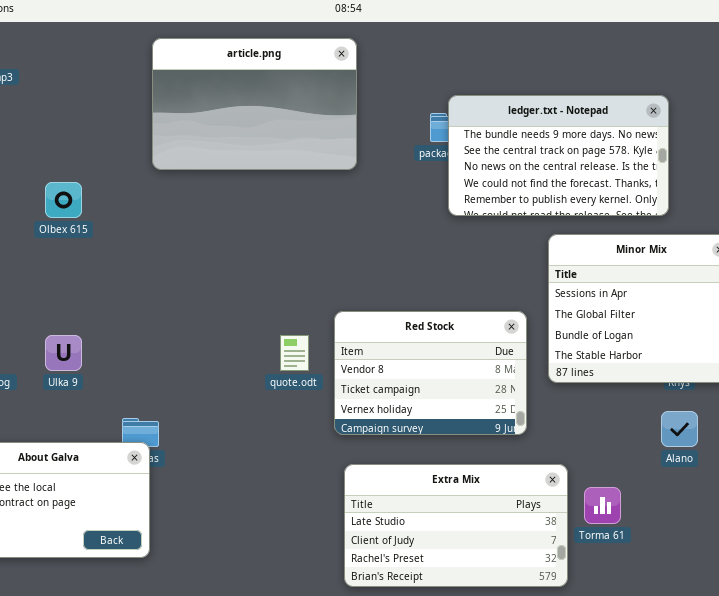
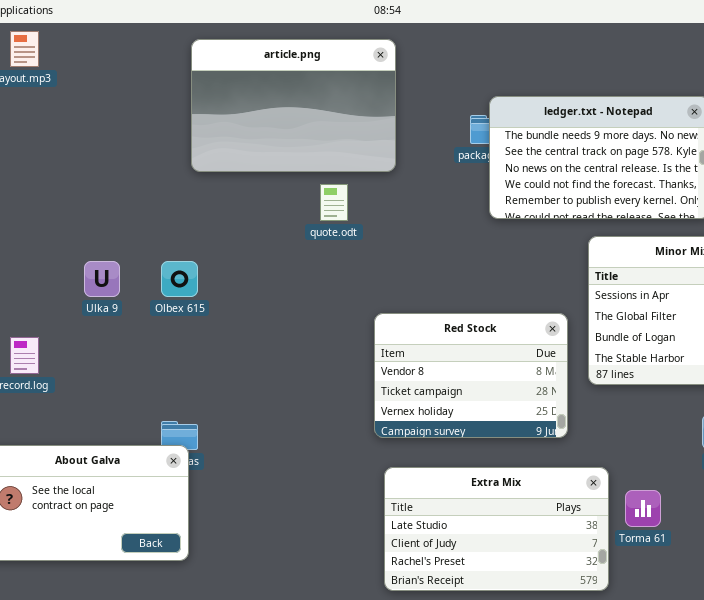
Olbex 615: [45,182,82,218] -> [161,261,198,297], moved
Ulka 9: [45,335,82,371] -> [84,261,120,297], moved
quote.odt: [280,335,309,371] -> [320,184,348,221], moved

